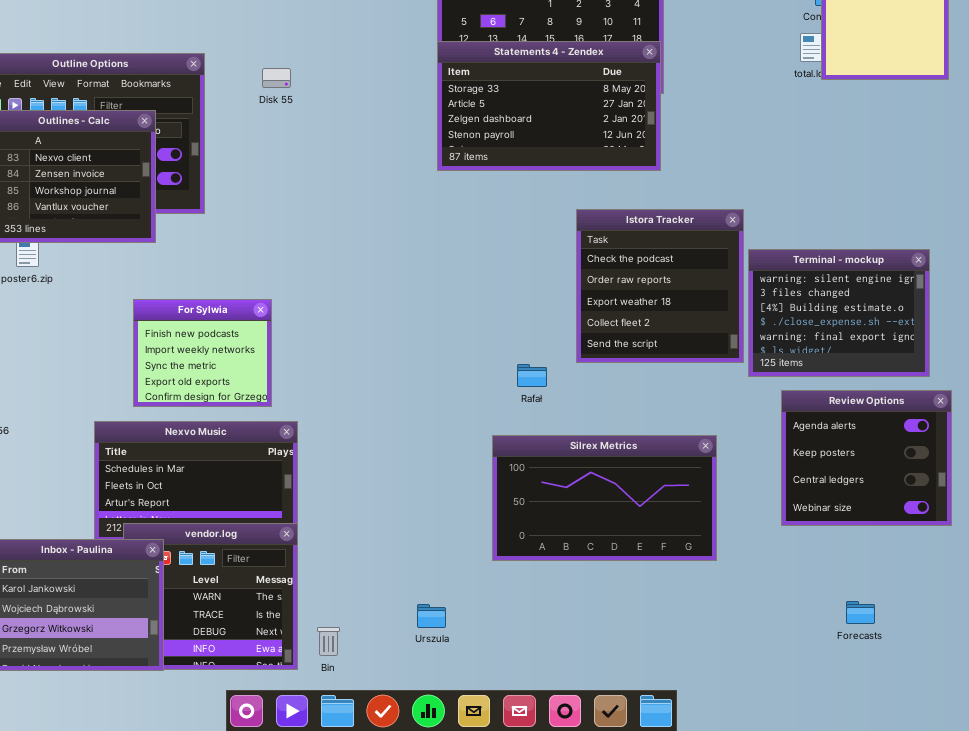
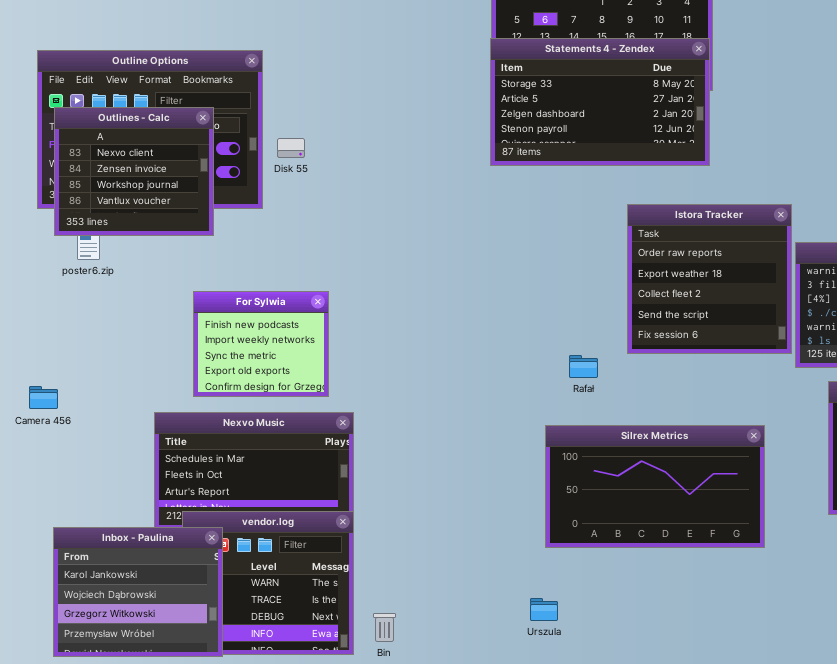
Disk 55: [262,68,291,88] -> [277,138,305,158], moved
Istora Tracker: [576,209,744,363] -> [627,204,792,354], scrolled down 1 row
Urszula: [417,604,446,628] -> [530,598,558,621], moved

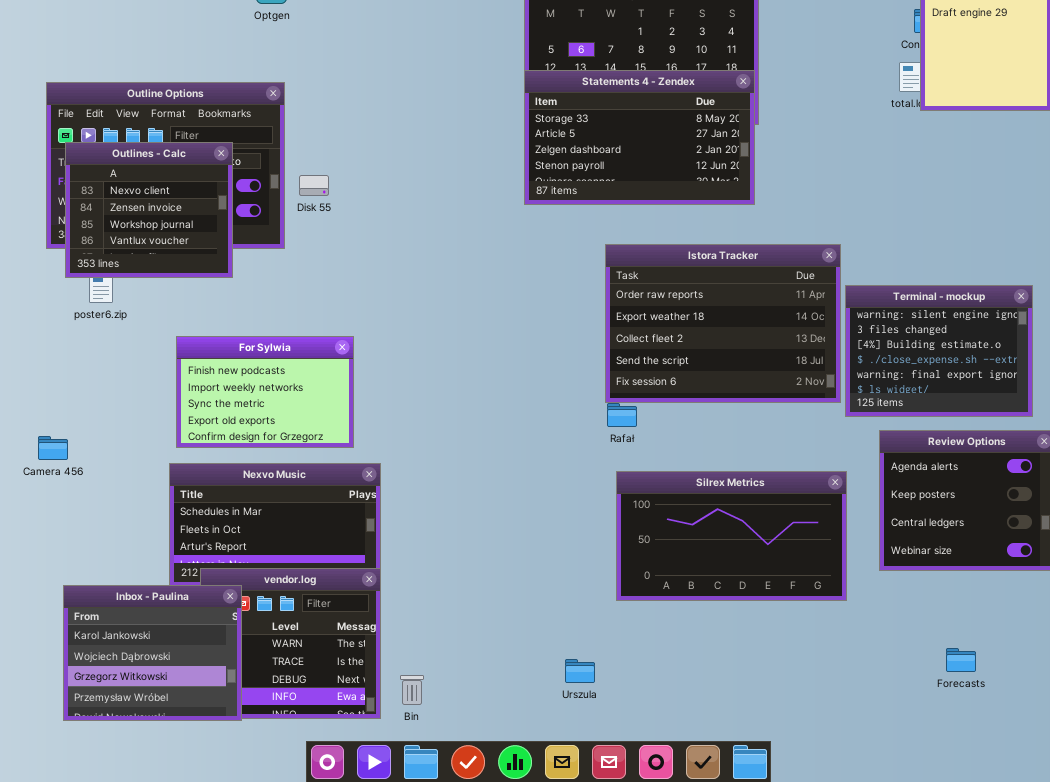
Istora Tracker: [627,204,792,354] -> [605,244,841,403], resized
For Sylwia: [193,291,329,397] -> [176,336,354,448], resized
Silrex Metrics: [545,425,765,548] -> [616,471,847,601], moved

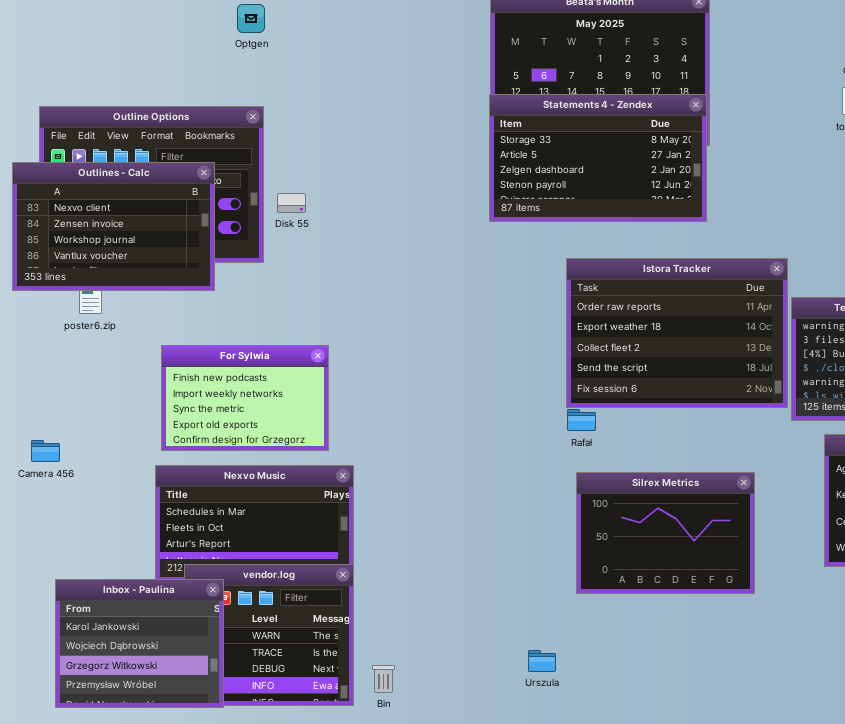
Outlines - Calc: [65,142,233,278] -> [12,162,215,291], resized
Silrex Metrics: [616,471,847,601] -> [576,472,755,594], resized

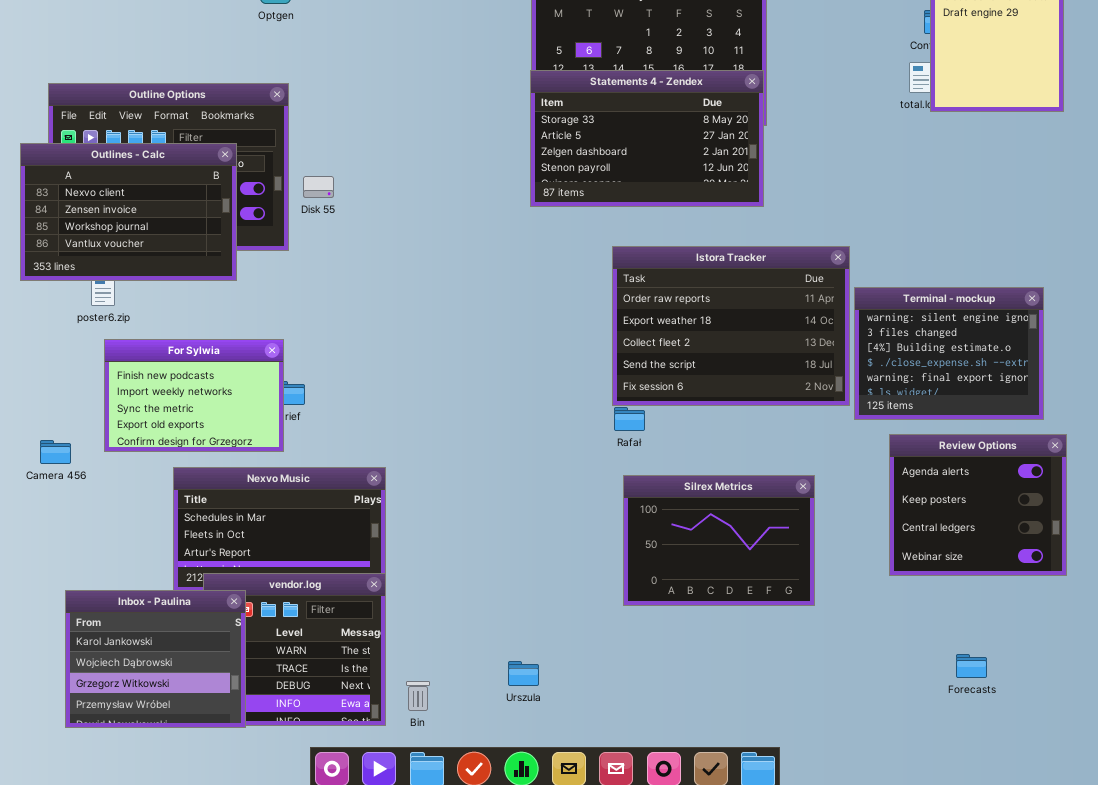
For Sylwia: [161,345,329,451] -> [104,339,284,452], moved
Urszula: [528,650,556,672] -> [508,661,539,686], moved

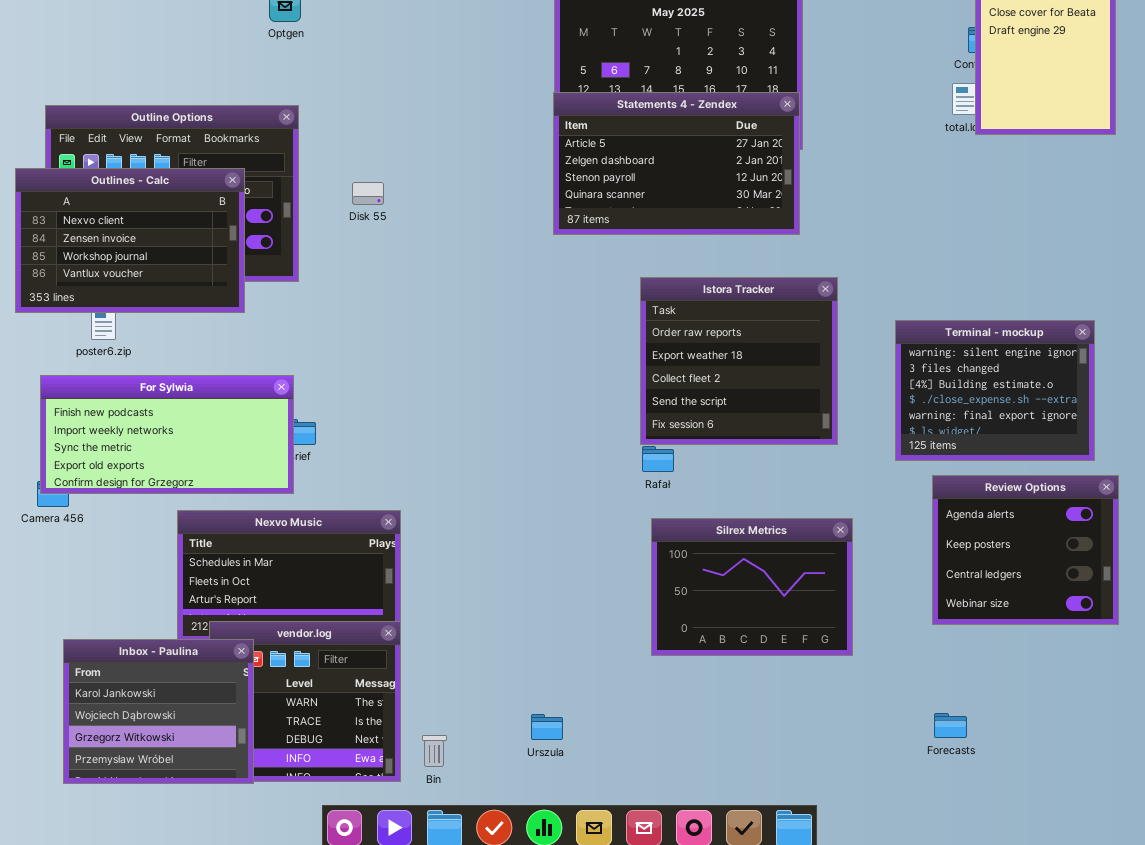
Statements 4 - Zendex: [530,70,764,207] -> [553,92,800,235], scrolled down 1 row
Disk 55: [303,176,334,198] -> [352,182,384,205], moved
Istora Tracker: [612,246,850,406] -> [640,277,838,445], resized
For Sylwia: [104,339,284,452] -> [40,375,294,494], resized
Forecasts: [956,654,987,678] -> [934,713,967,738], moved

